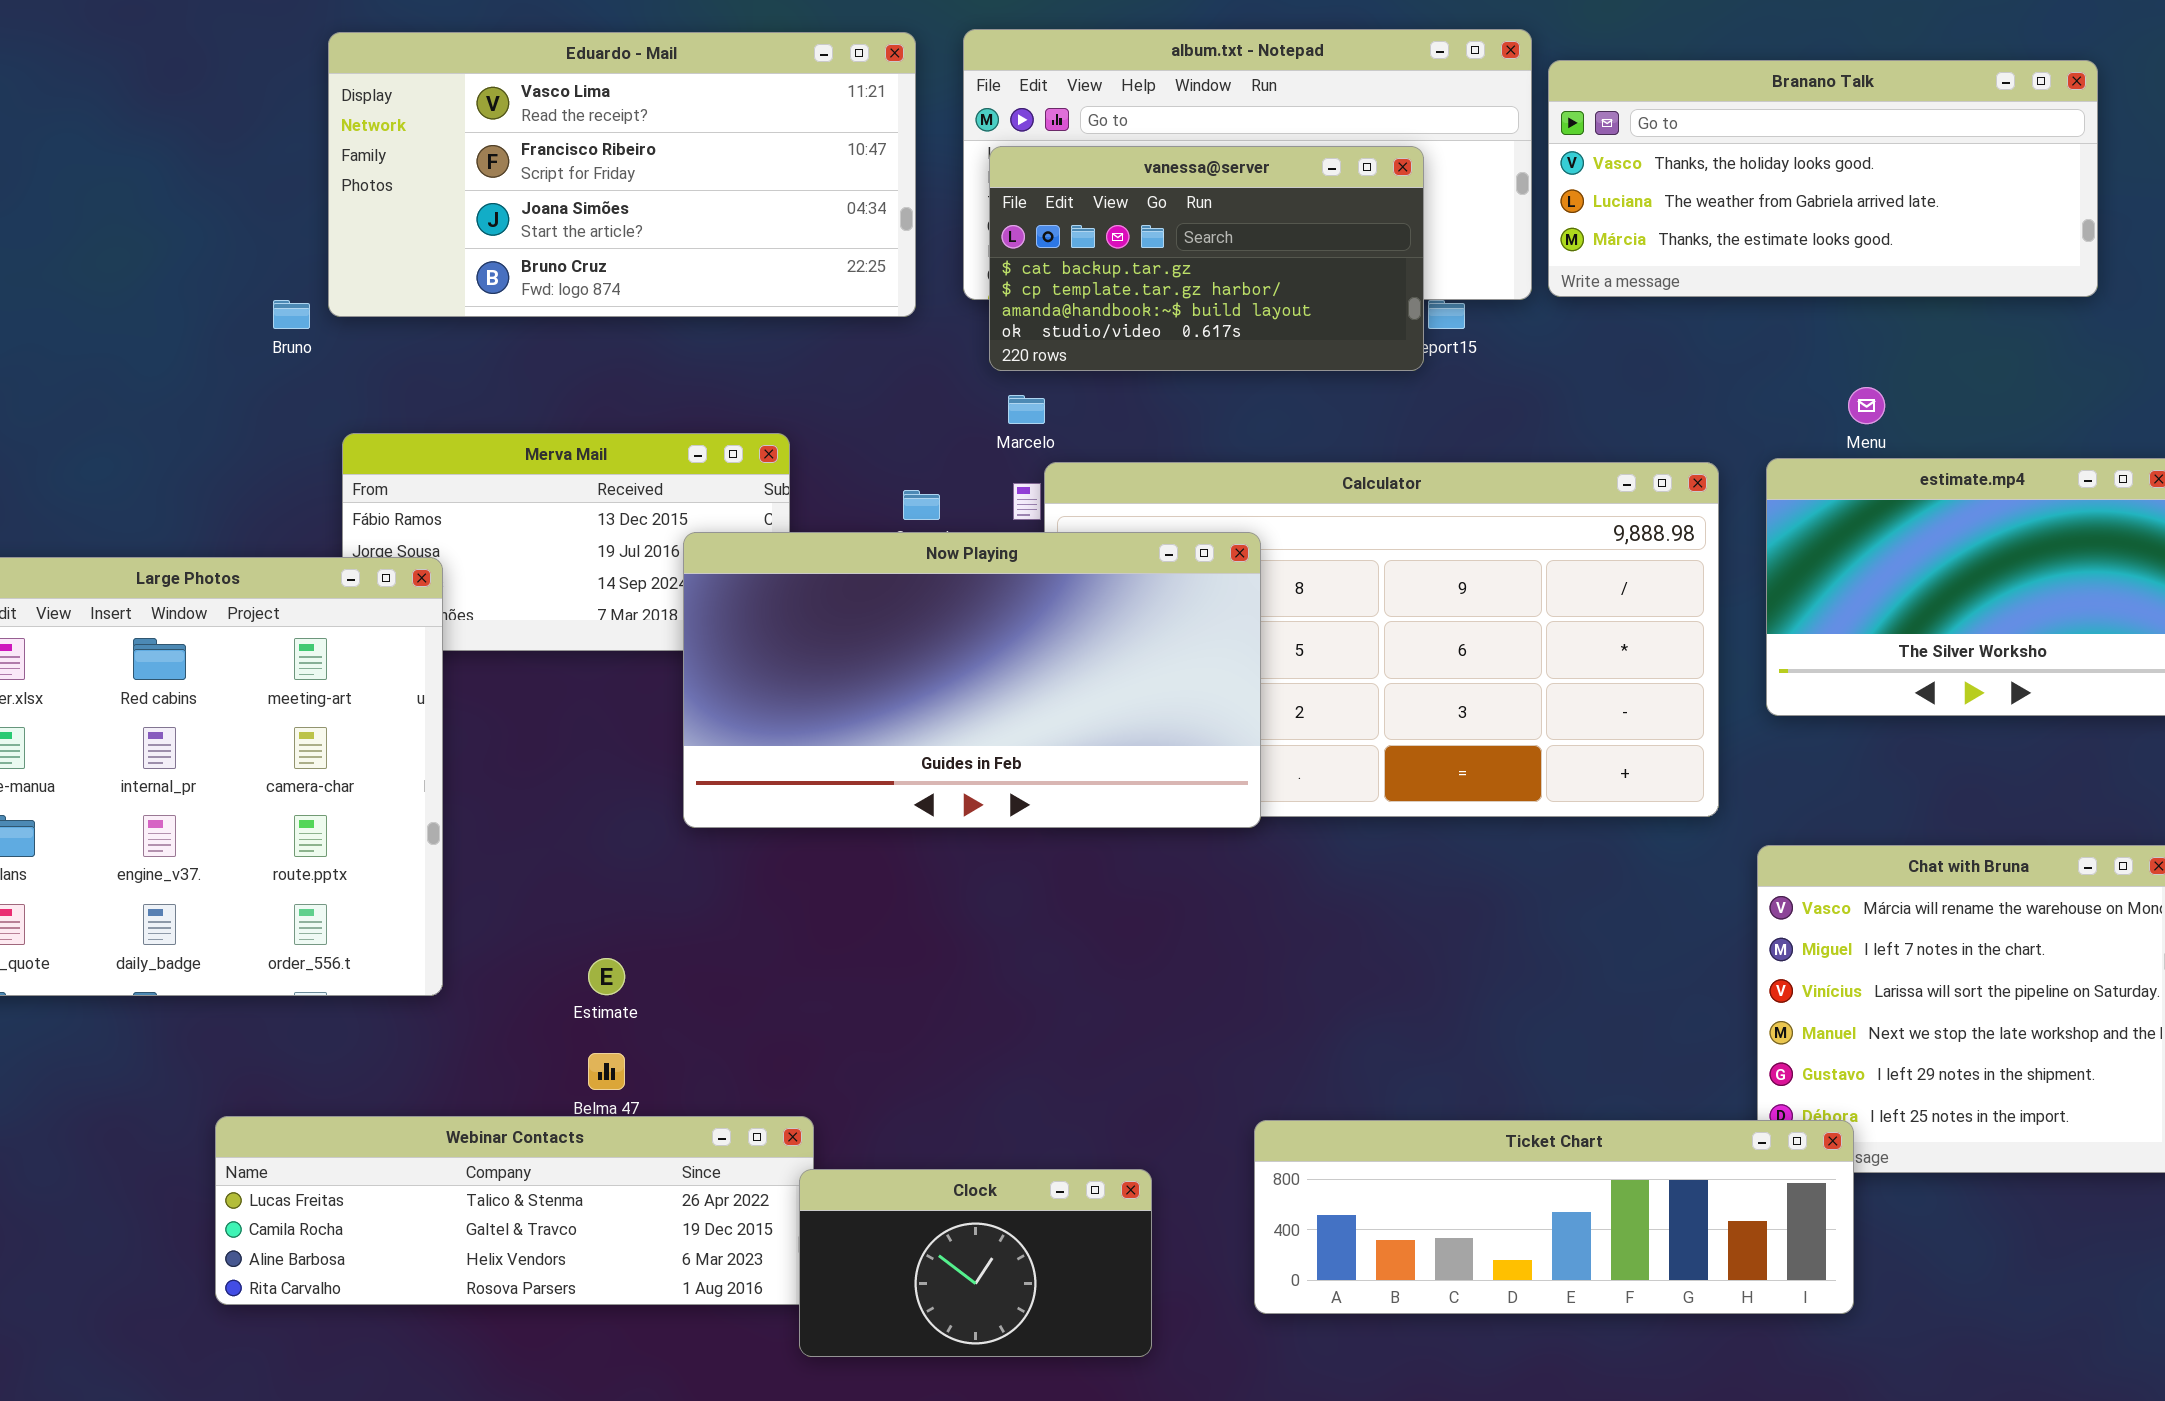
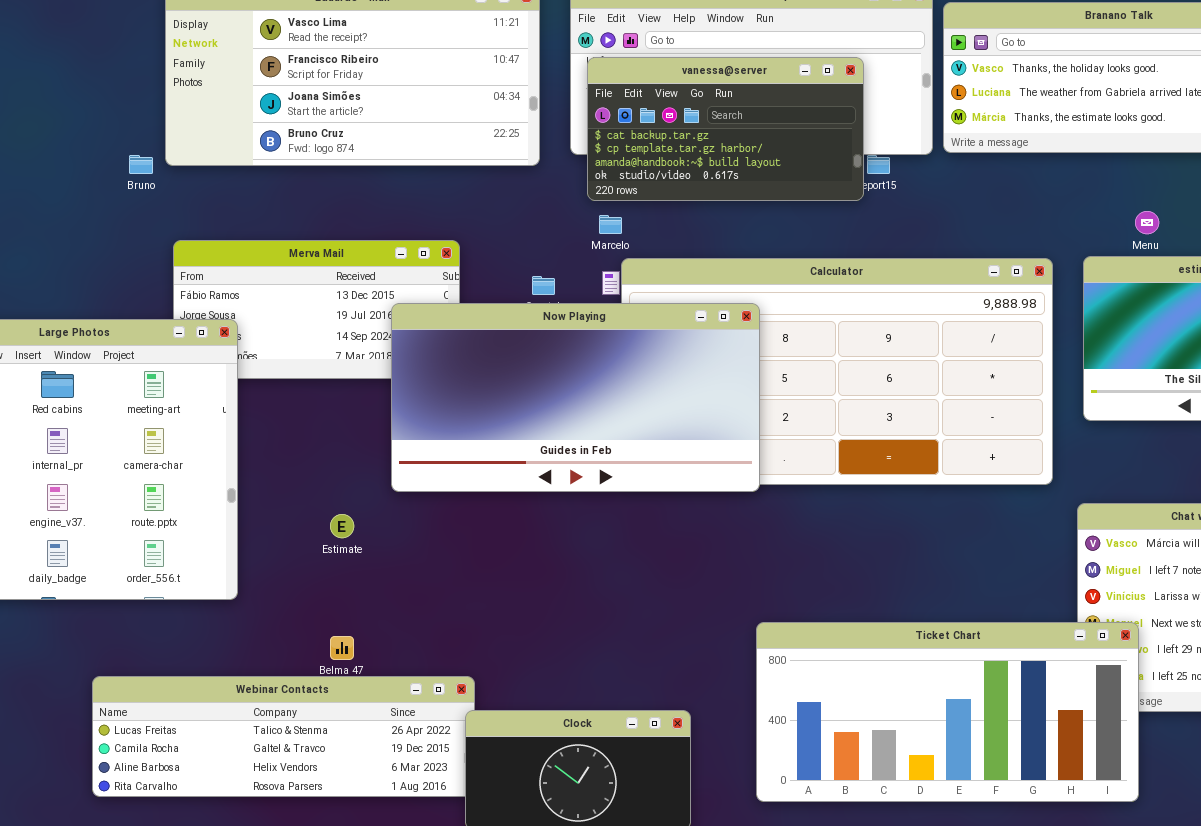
Estimate: [588,958,625,995] -> [330,514,354,538], moved
Ticket Chart: [1254,1120,1854,1314] -> [756,622,1139,802], resized

